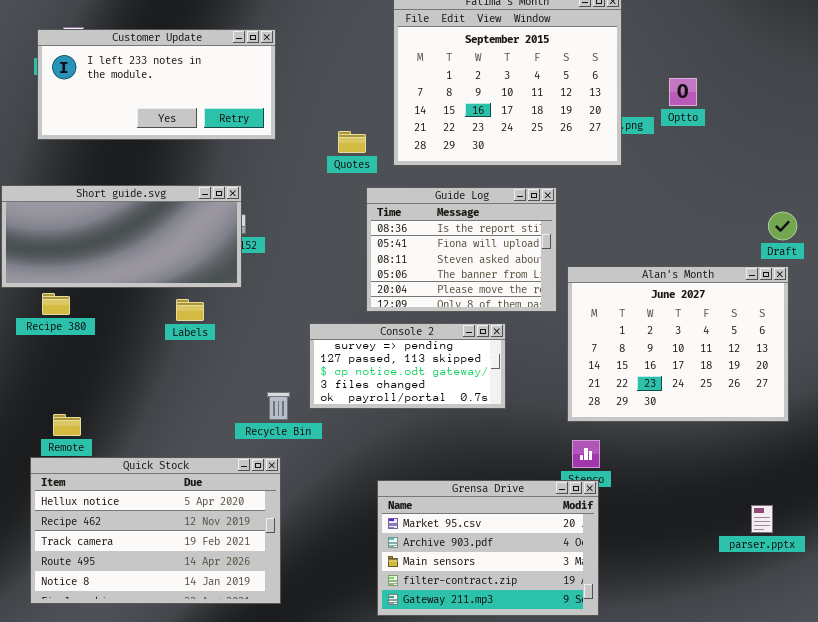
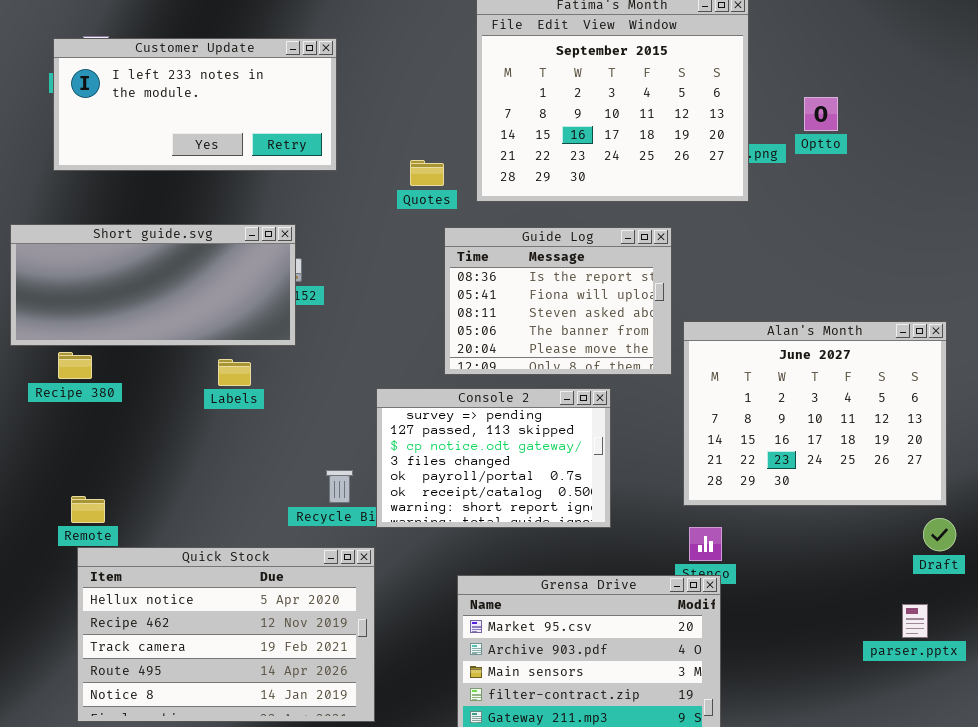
Draft: [768,212,797,240] -> [923,518,956,551], moved
Console 2: [309,323,506,409] -> [376,388,611,528], resized
Quick Stock: [30,457,281,604] -> [77,547,375,722], moved

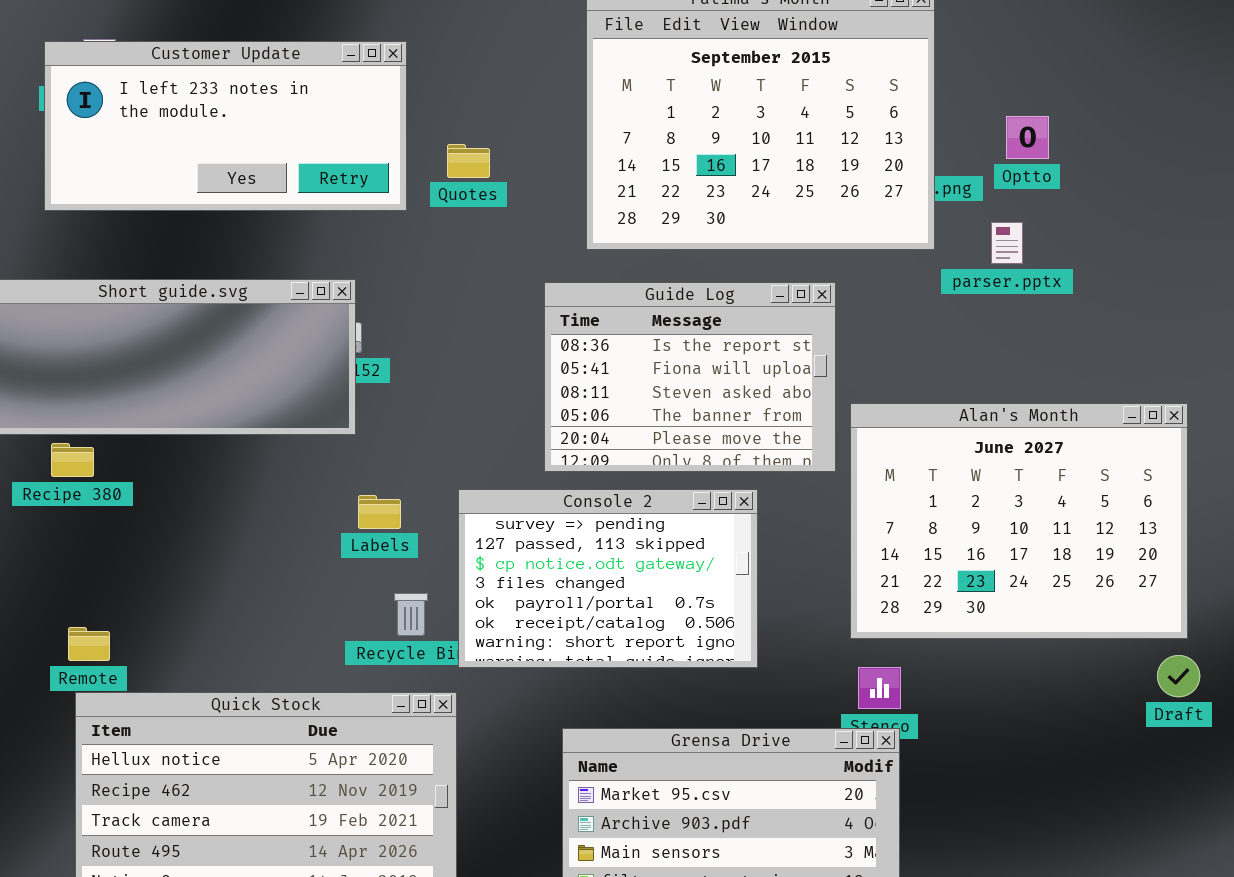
Quotes: [410,160,444,186] -> [447,144,490,178], moved
Labels: [218,359,251,386] -> [358,495,401,529], moved
parser.pptx: [902,604,928,638] -> [991,222,1023,264], moved

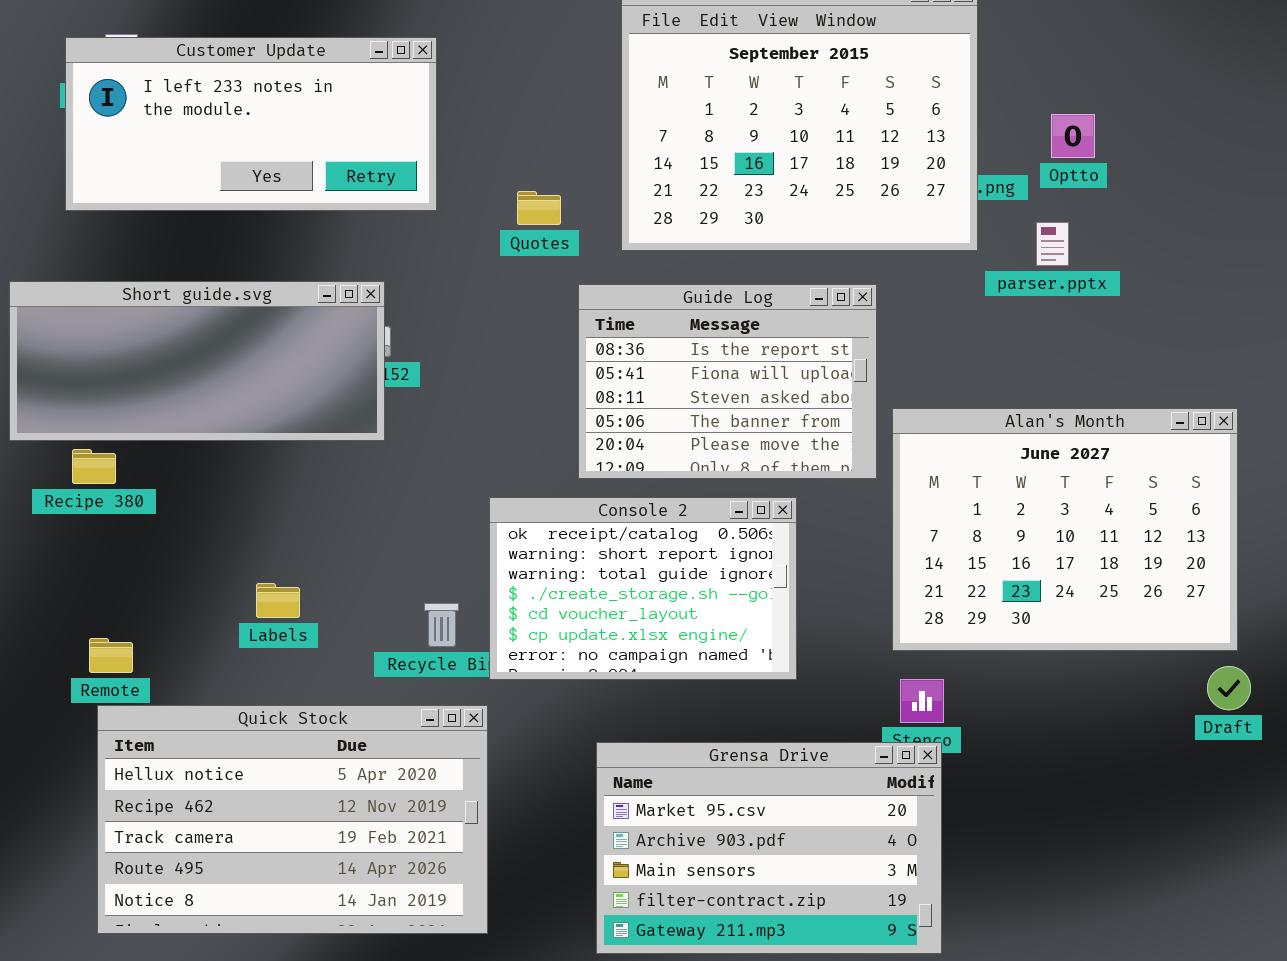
Quotes: [447,144,490,178] -> [517,191,561,225], moved
Console 2: [458,489,758,668] -> [489,497,797,680], scrolled down 5 rows
Labels: [358,495,401,529] -> [256,583,300,618], moved

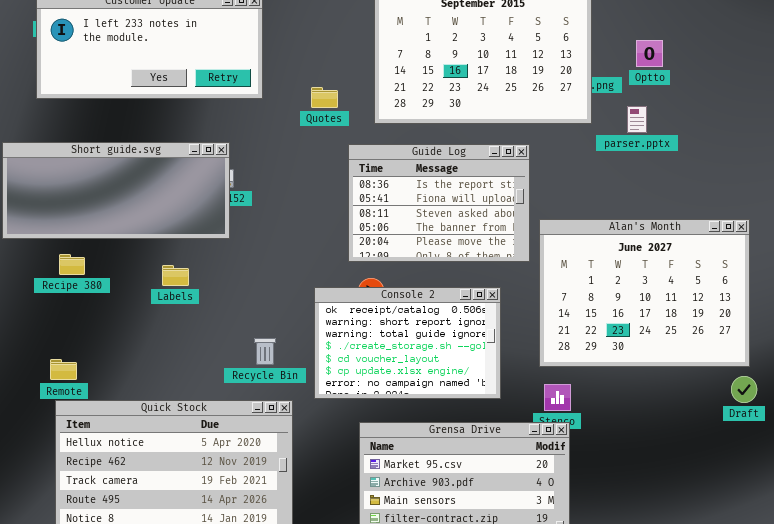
Recipe 380: [72,449,116,484] -> [59,254,85,275], moved
Console 2: [489,497,797,680] -> [314,287,501,399], moved
Labels: [256,583,300,618] -> [162,265,189,286], moved

